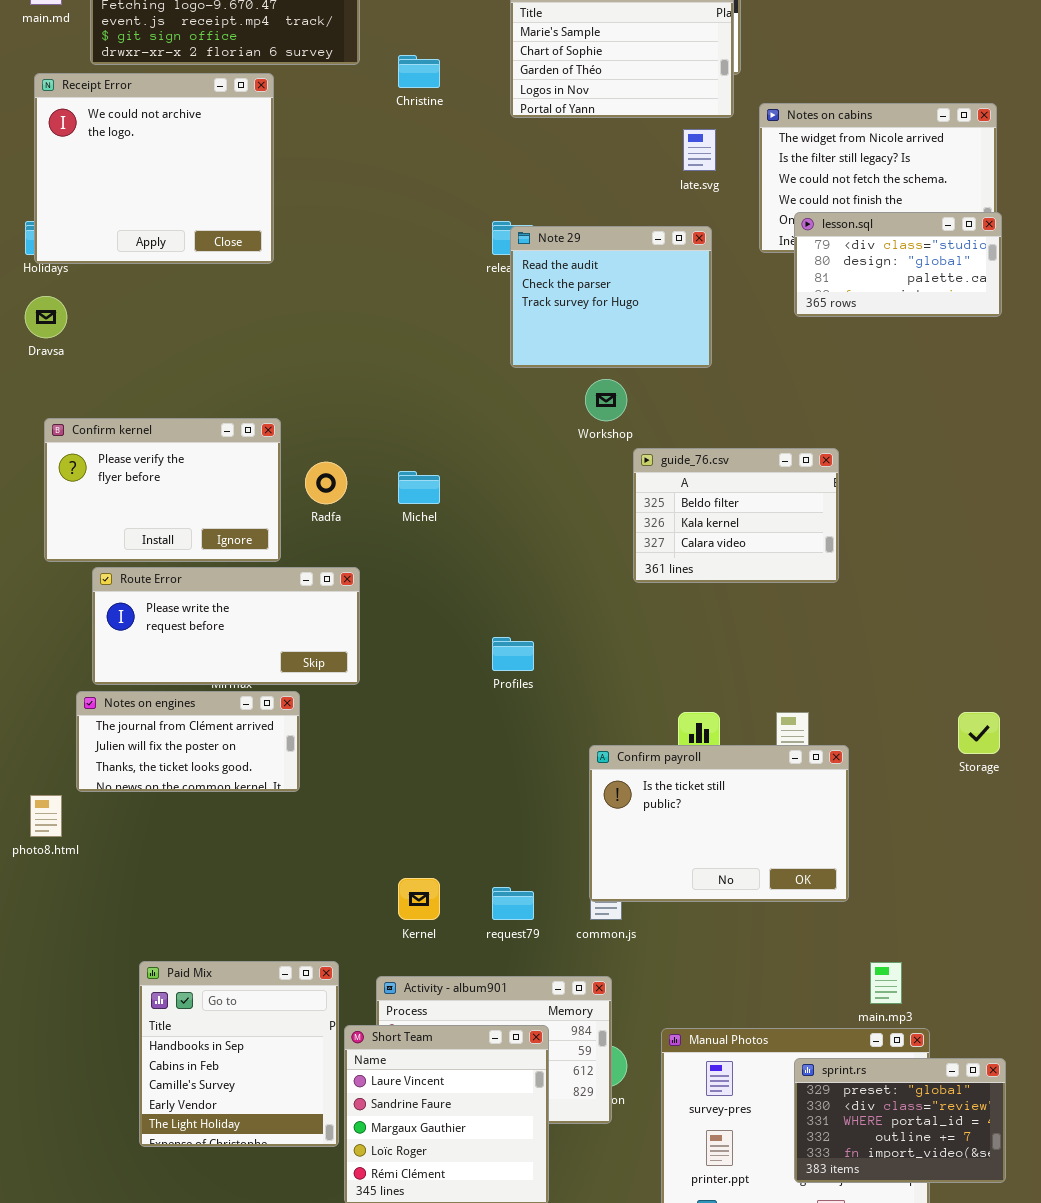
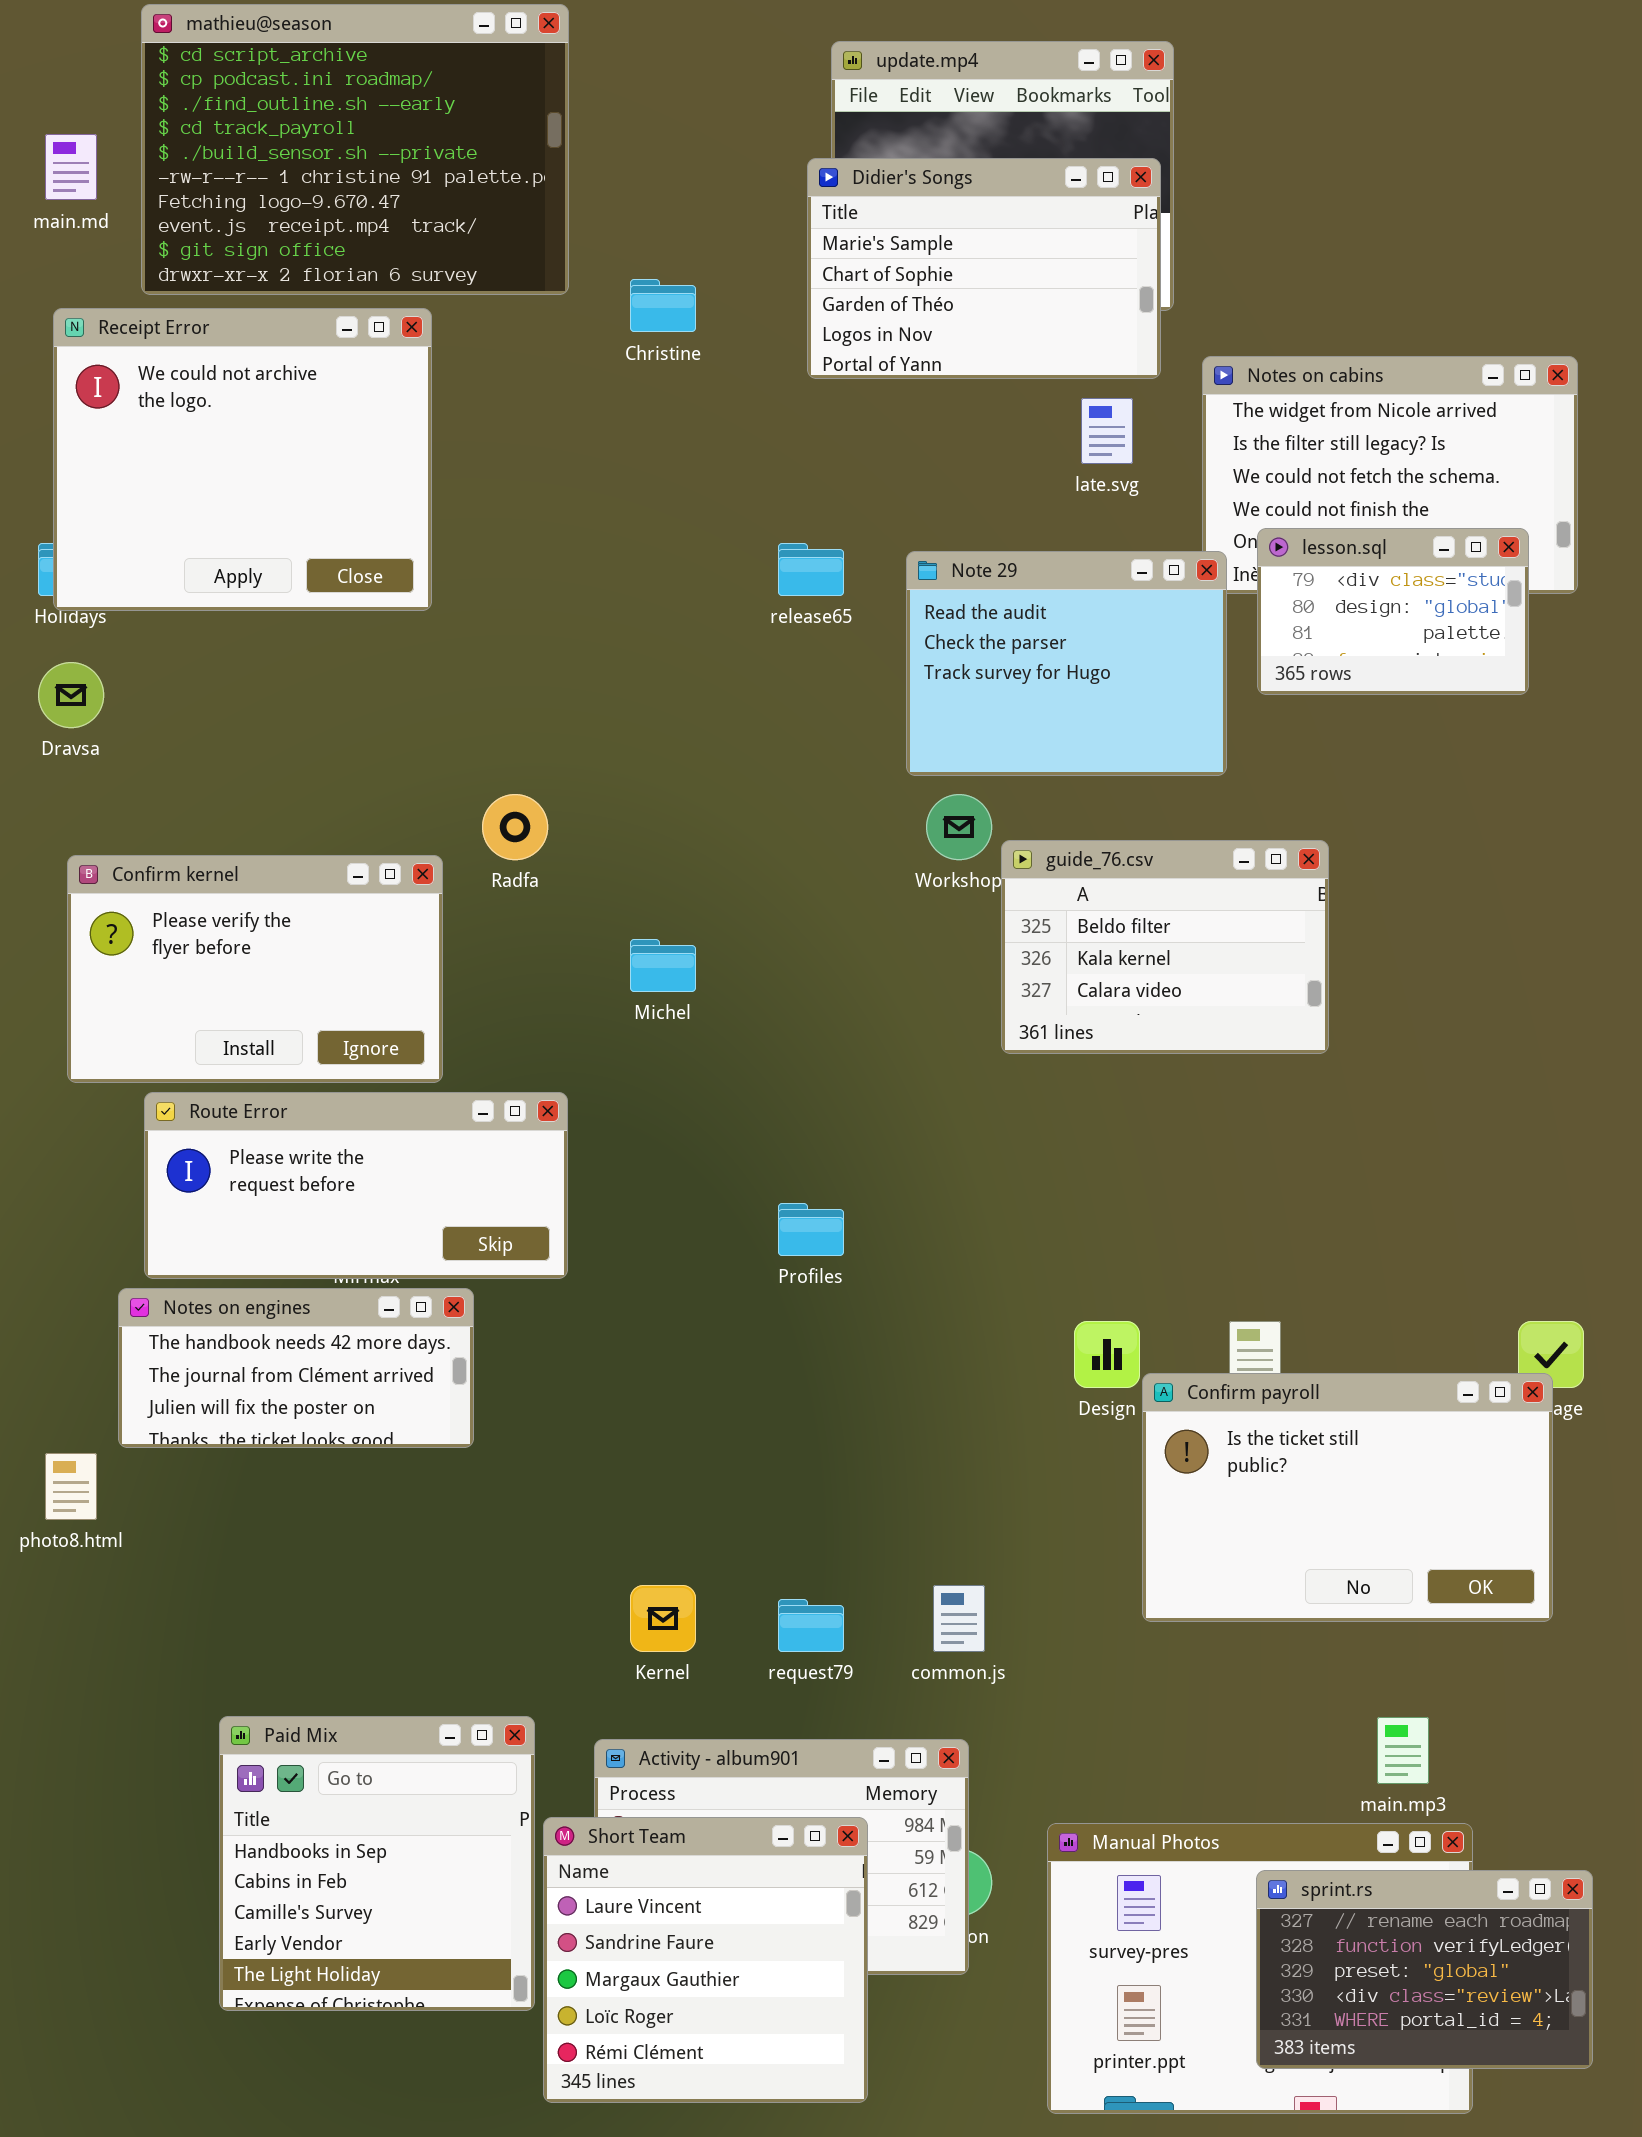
lesson.sql: [794,212,1002,317] -> [1257,528,1529,695], resized
Note 29: [510,226,712,368] -> [906,551,1227,776], moved
guide_76.csv: [633,448,839,583] -> [1001,840,1329,1054], moved
Radfa: [305,462,347,504] -> [482,794,548,860], moved
Notes on engines: [76,691,300,792] -> [118,1288,474,1448], scrolled up 1 row
Confirm payroll: [589,745,849,902] -> [1142,1373,1553,1622], moved
sprint.rs: [794,1058,1006,1183] -> [1256,1870,1593,2069], scrolled up 2 rows

